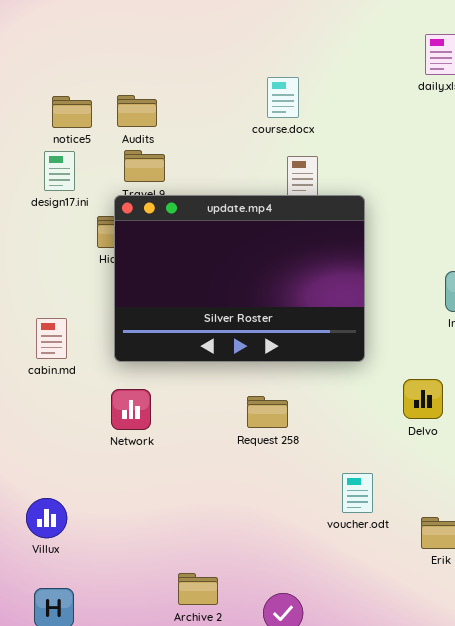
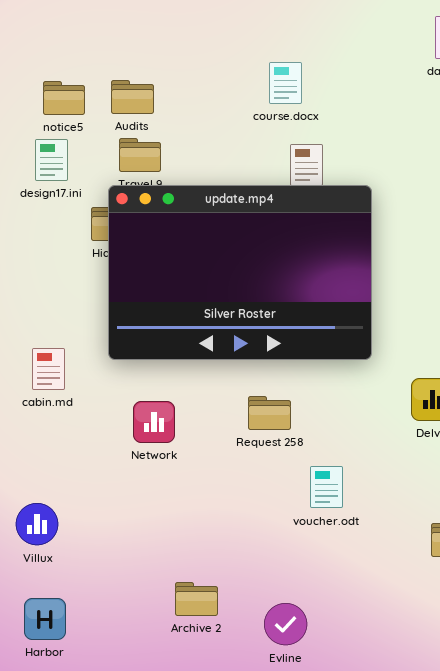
cabin.md: [36,318,67,359] -> [32,348,65,390], moved
Network: [111,389,151,430] -> [133,401,175,443], moved
voucher.odt: [342,473,373,513] -> [310,466,343,508], moved

